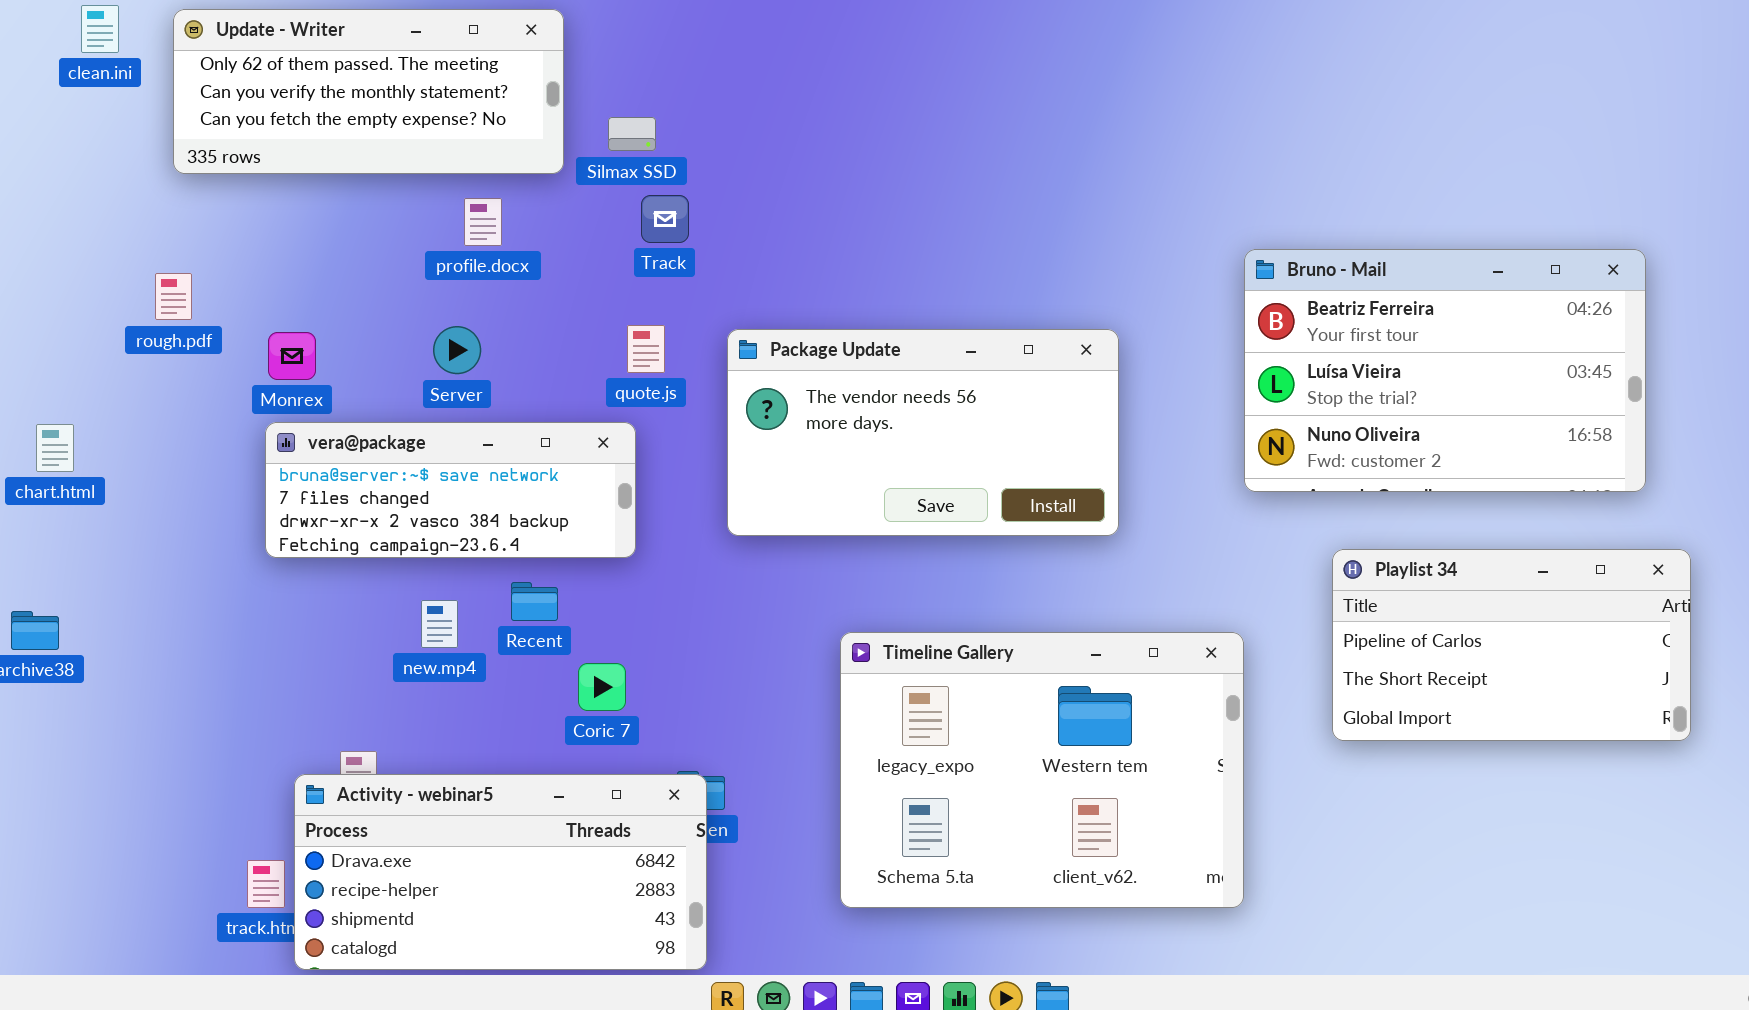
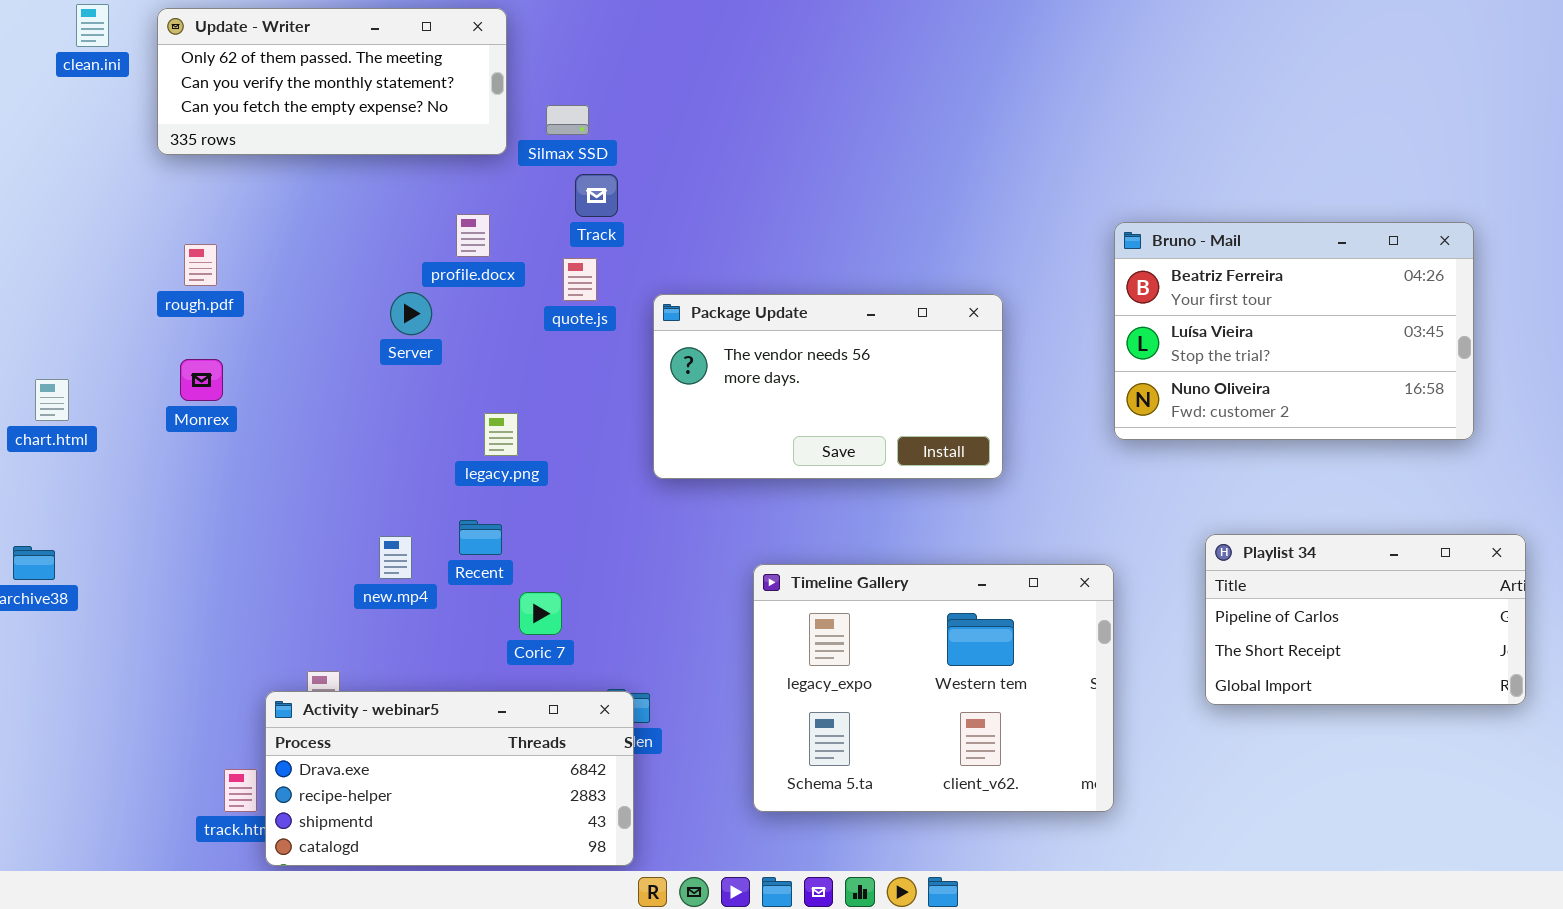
profile.docx: [464,198,502,246] -> [456,214,490,257], moved
rough.pdf: [155,273,192,320] -> [184,244,217,286], moved
quote.js: [627,325,665,373] -> [563,258,597,301], moved
Monrex: [268,332,316,380] -> [180,359,223,401], moved
vera@package: [265,422,636,558] -> none, closed
Playlist 34: [1332,549,1691,741] -> [1205,534,1526,705], moved

